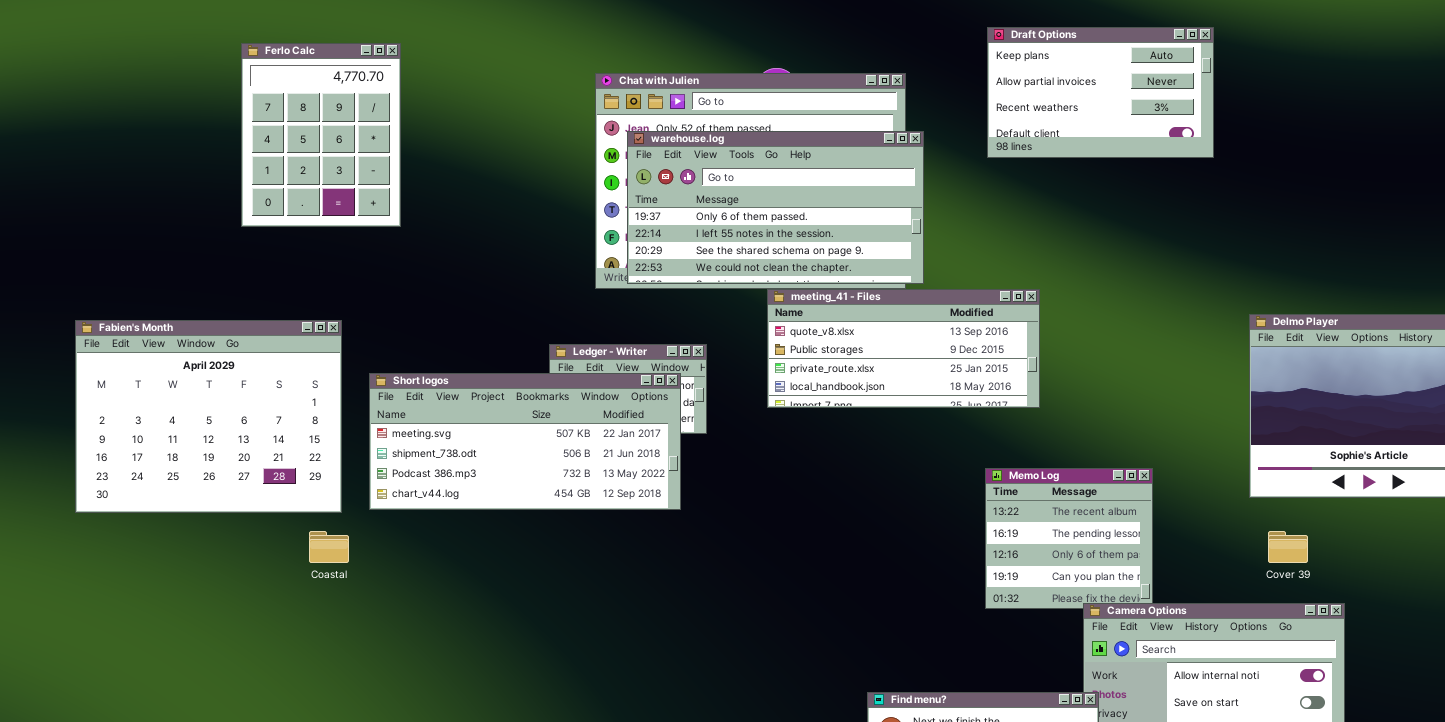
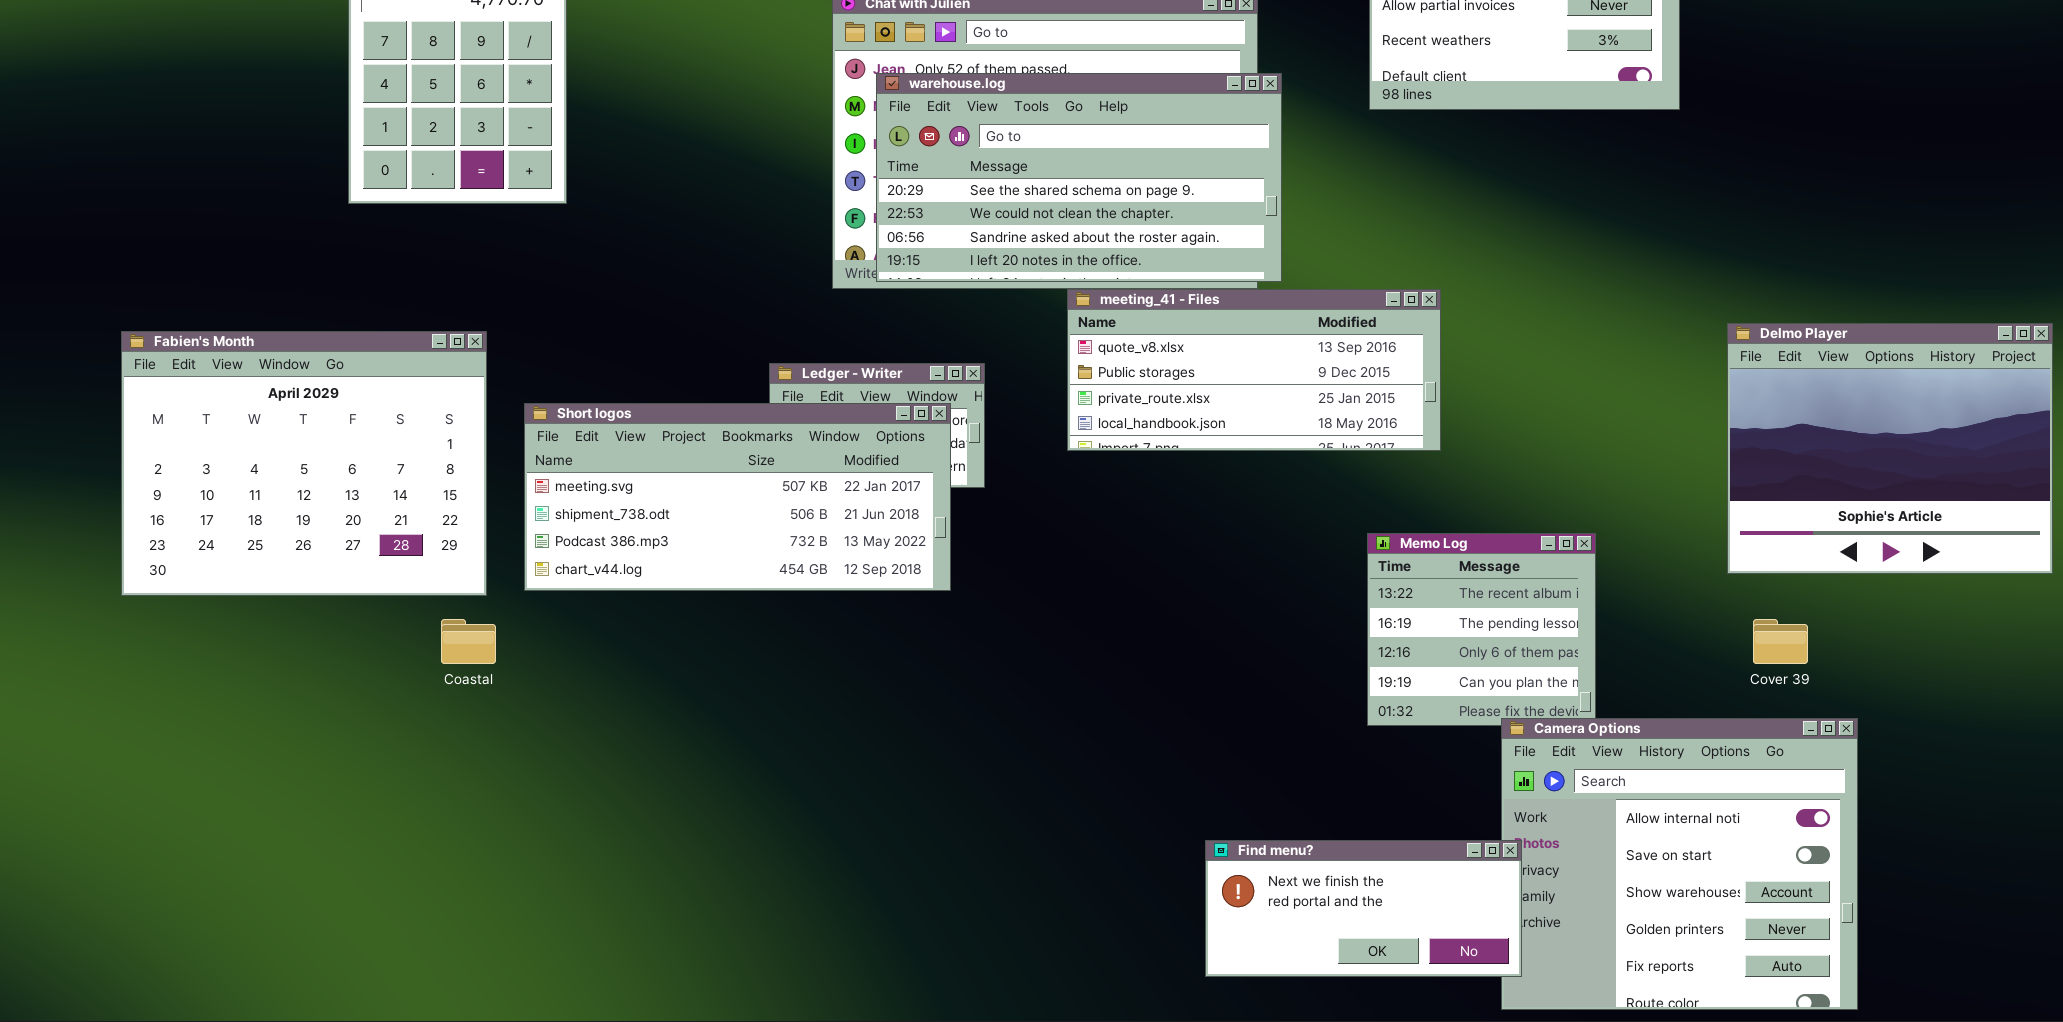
warehouse.log: [627,131,924,284] -> [876,73,1282,282], scrolled down 2 rows

